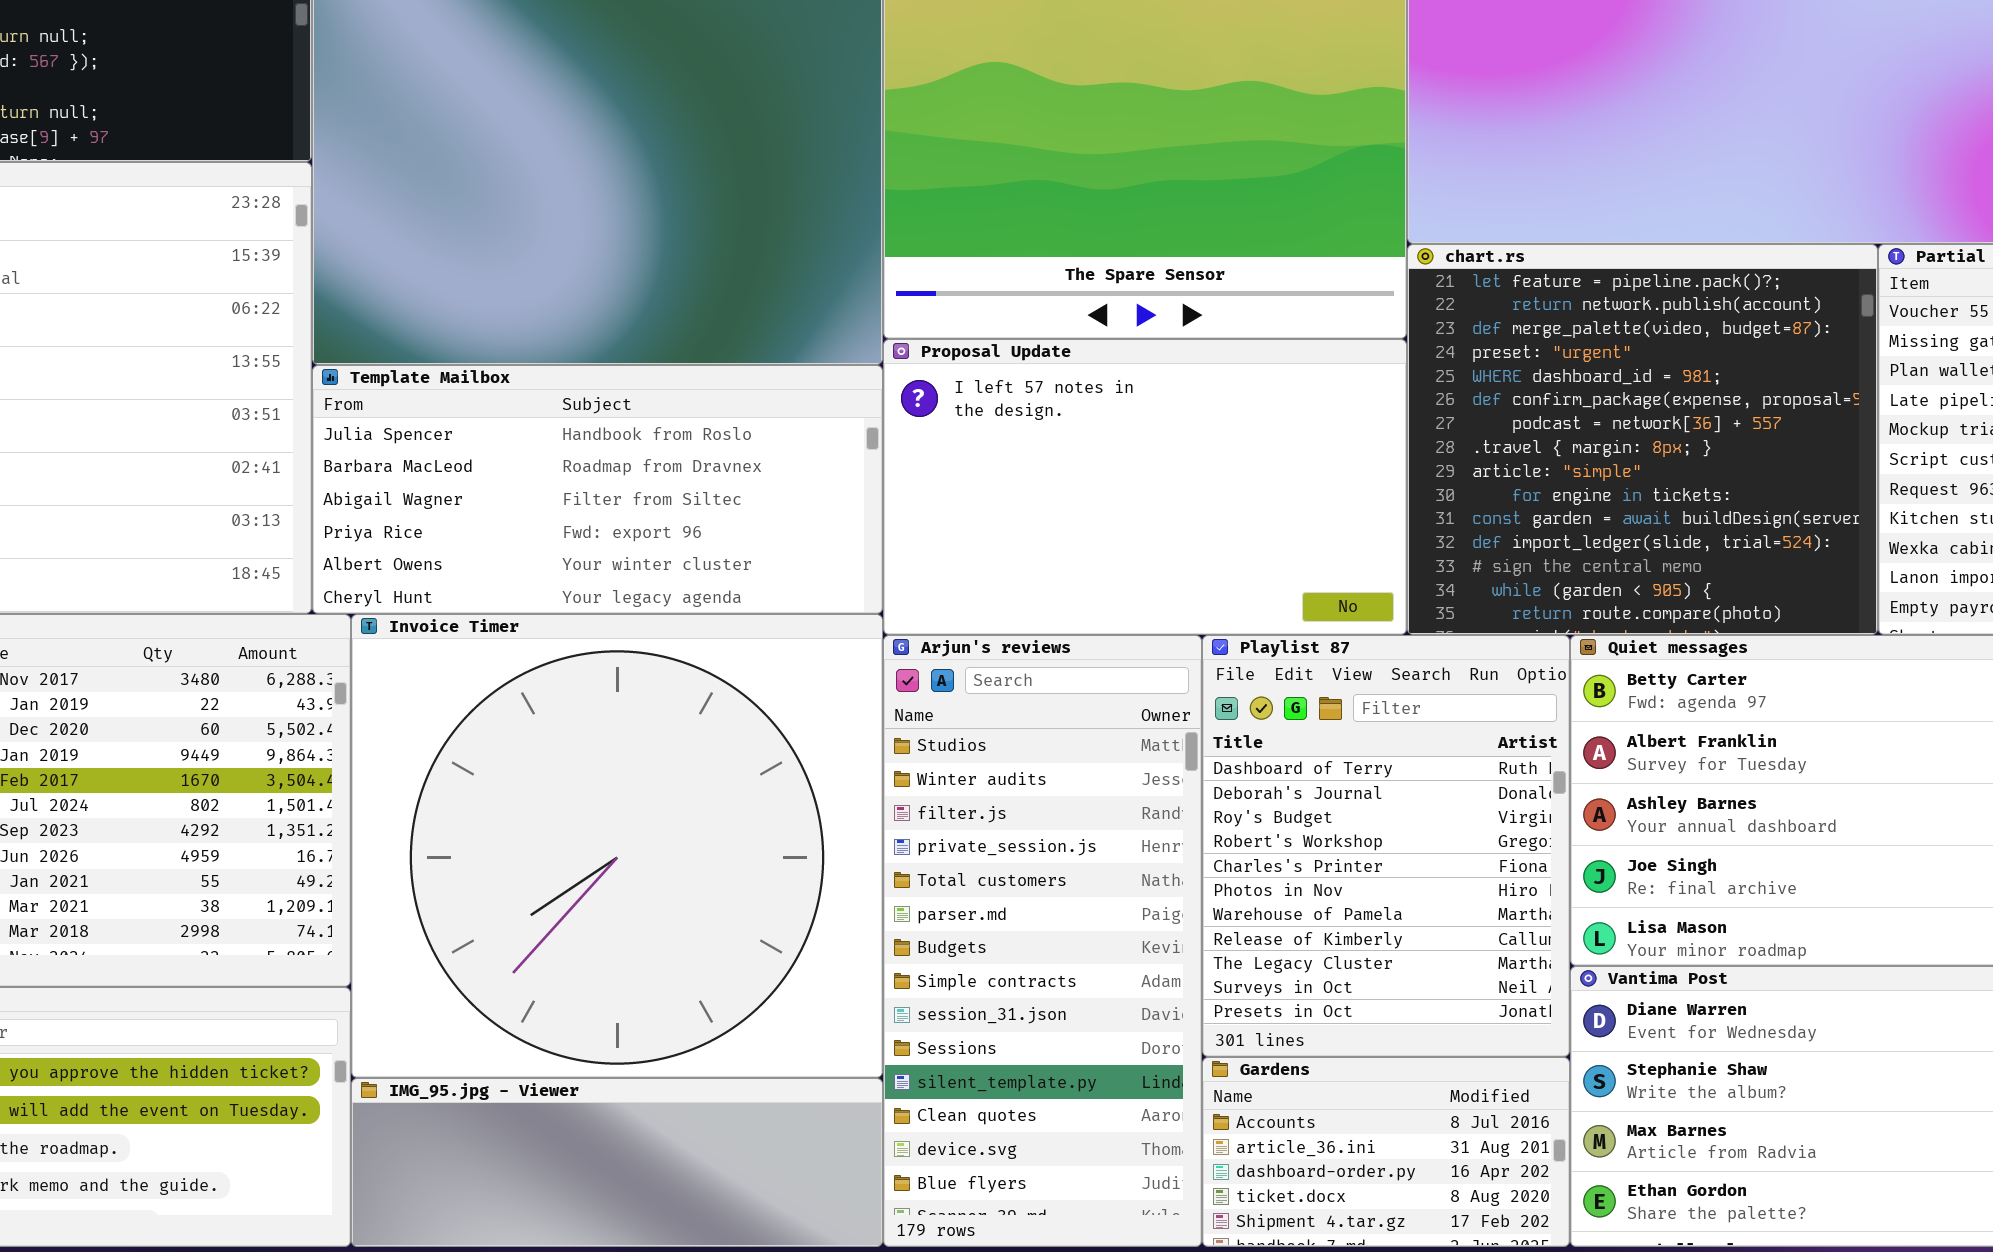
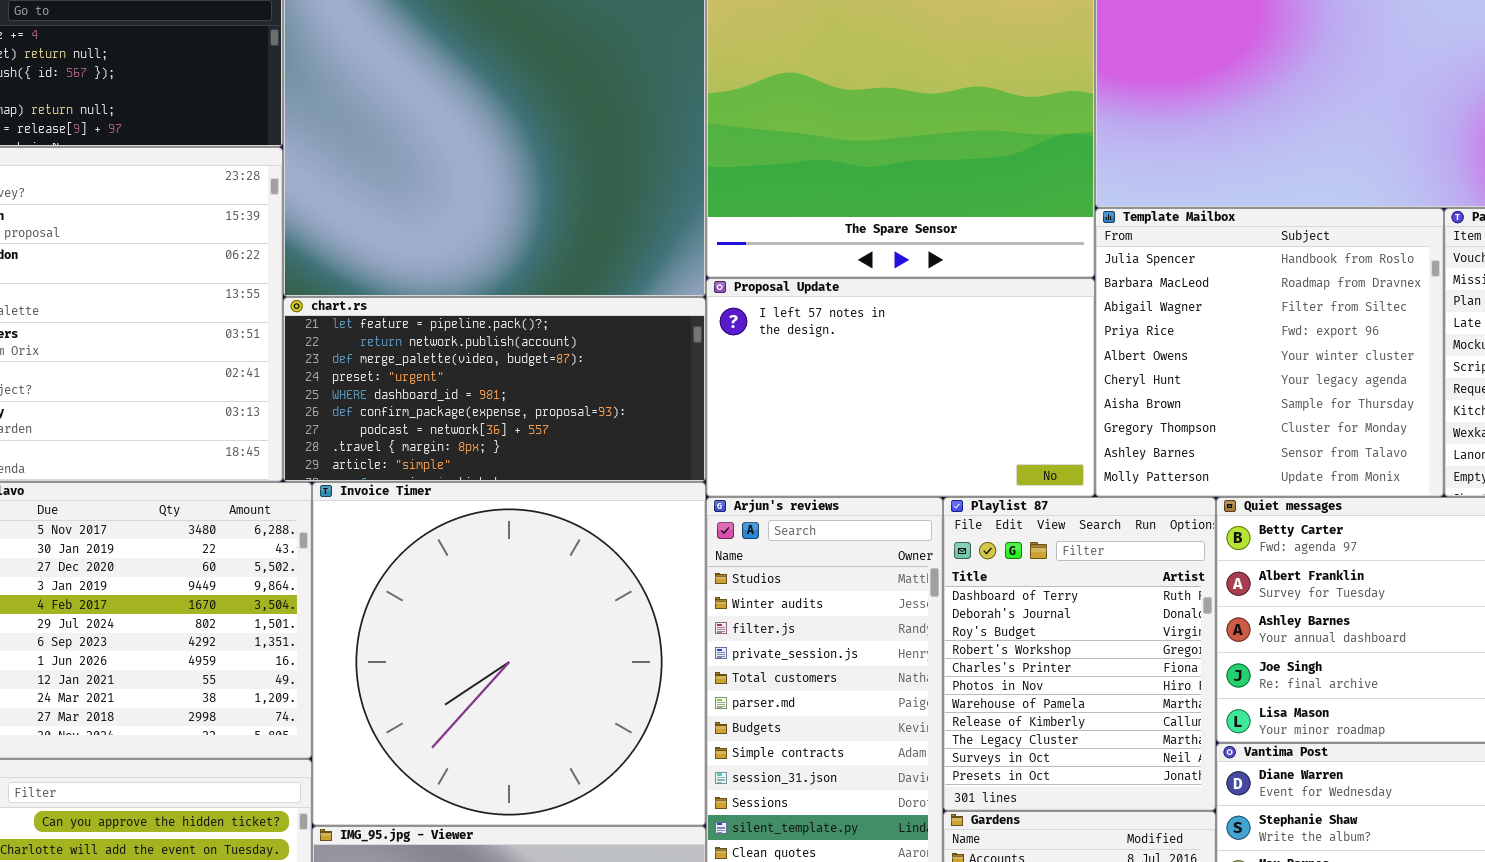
chart.rs: [1407,244,1878,635] -> [283,297,706,482], moved, resized
Template Mailbox: [312,365,883,614] -> [1095,208,1444,497], moved, resized

